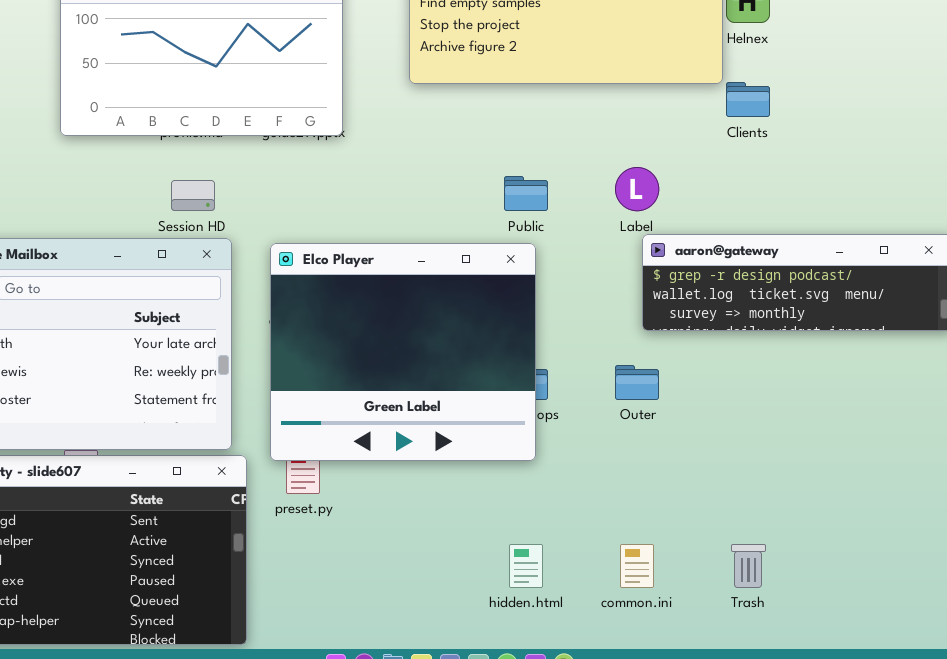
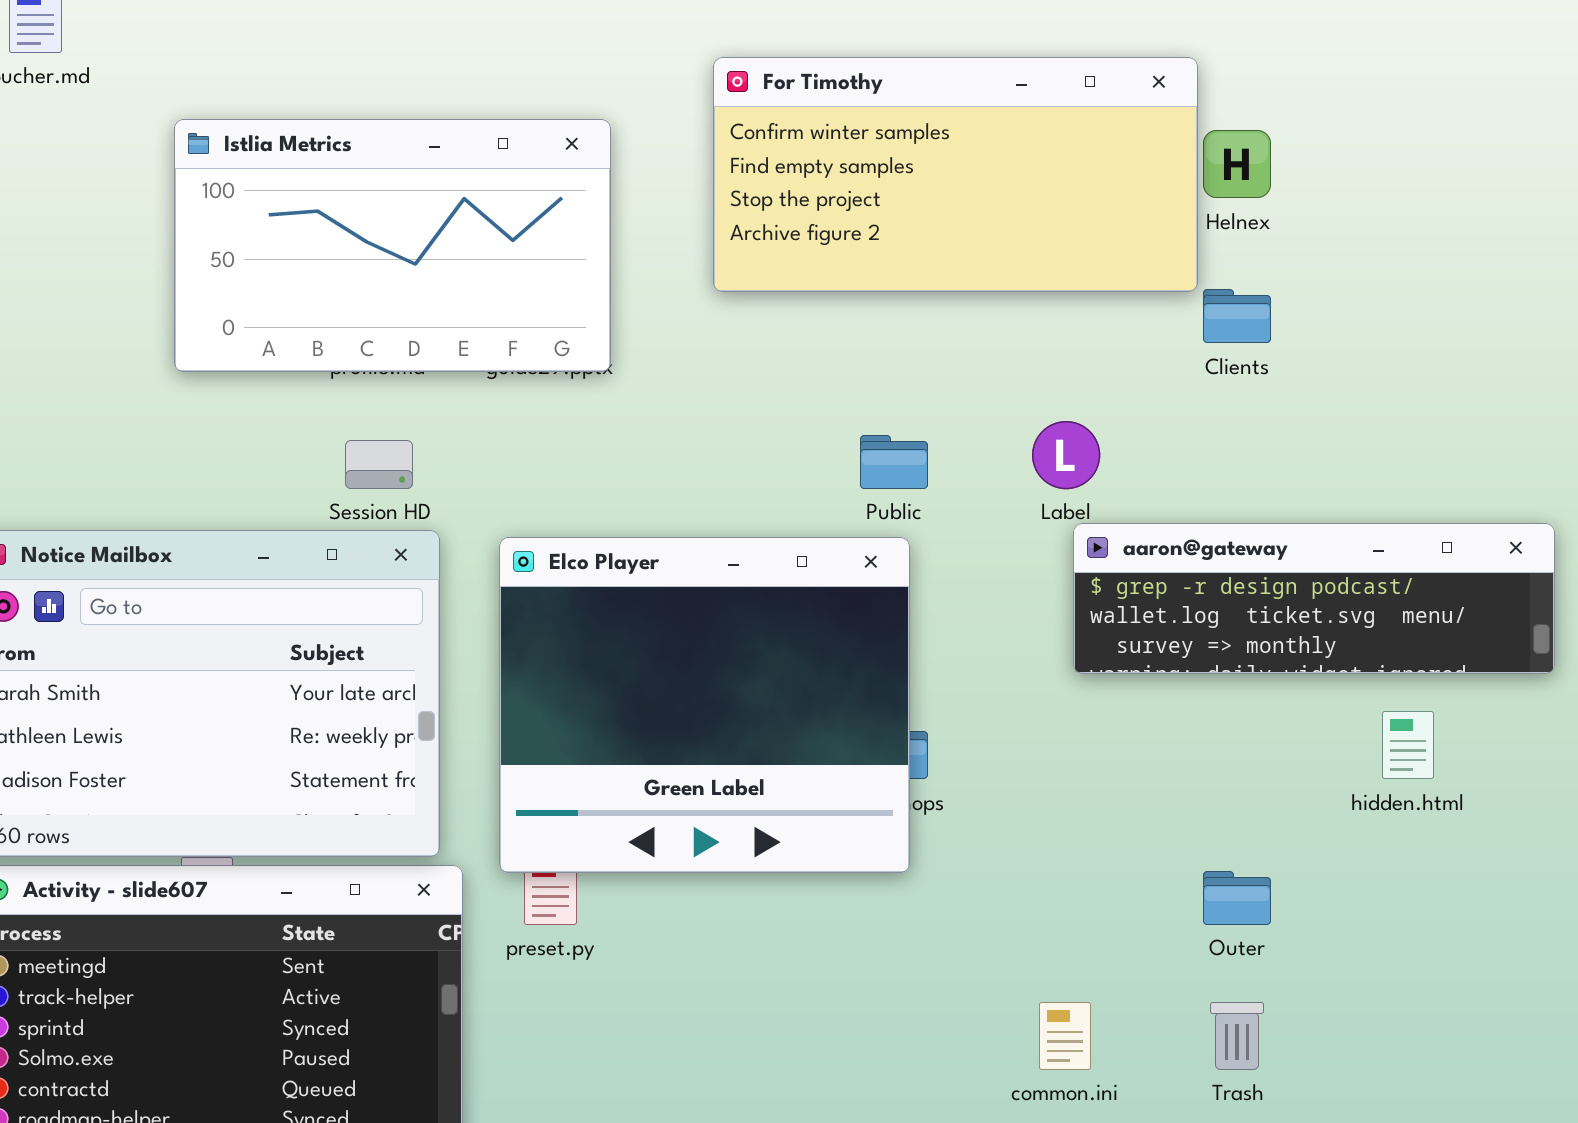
Outer: [615,365,659,400] -> [1203,871,1271,925], moved
hidden.html: [509,544,543,588] -> [1382,711,1434,779], moved

